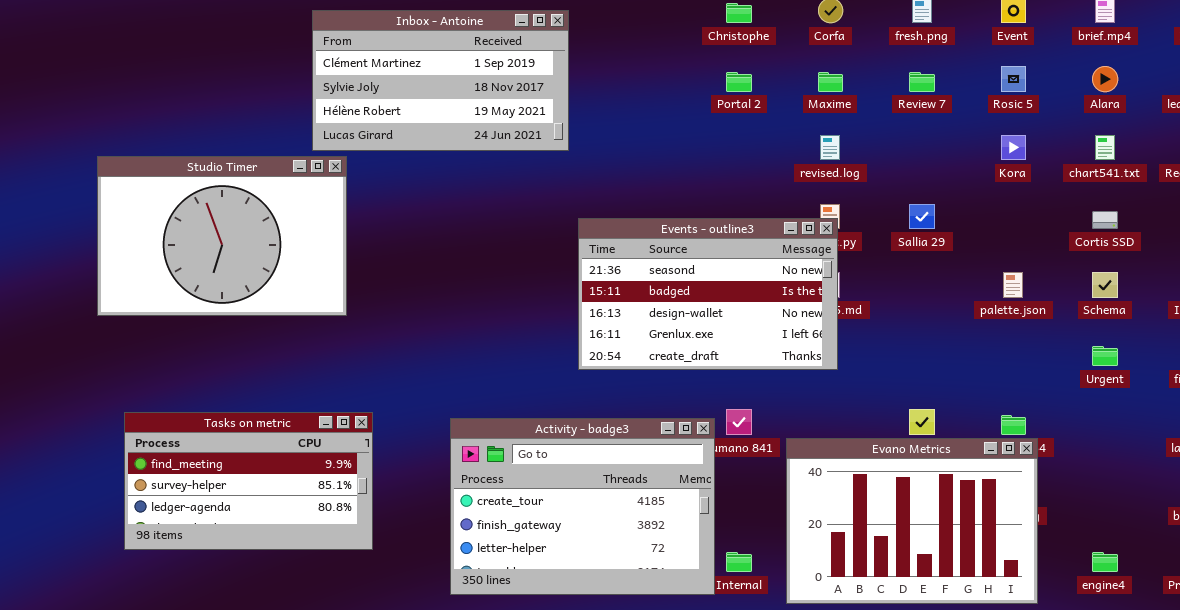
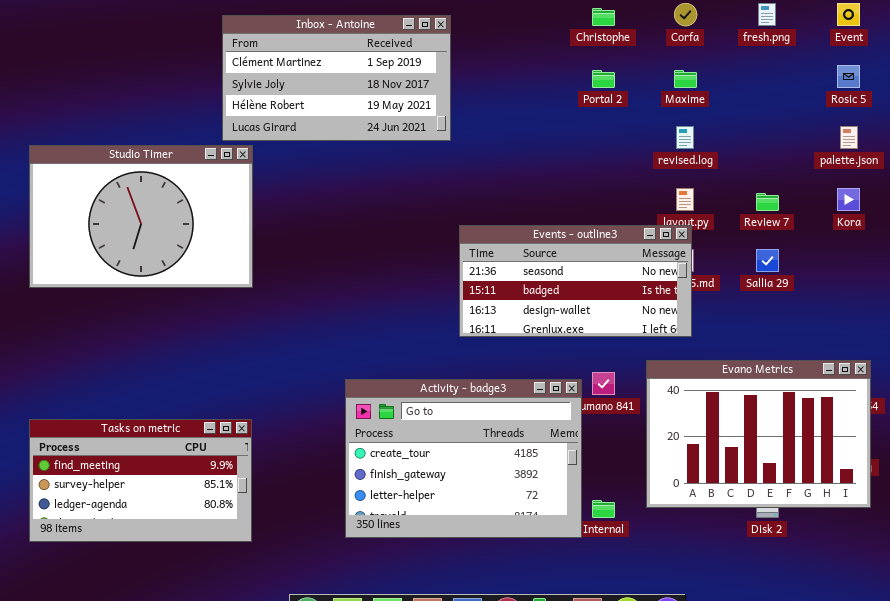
Review 7: [909,72,935,92] -> [756,193,779,211], moved
Kora: [1001,135,1026,160] -> [837,188,860,211], moved
Sallia 29: [909,204,935,229] -> [756,249,779,272], moved
Events - outline3: [578,218,838,370] -> [459,225,692,337], resized
palette.json: [1003,272,1023,298] -> [840,126,858,149], moved
Tasks on metric: [124,412,373,550] -> [29,419,252,542], moved
Evano Metrics: [786,438,1038,604] -> [646,360,871,508], moved

